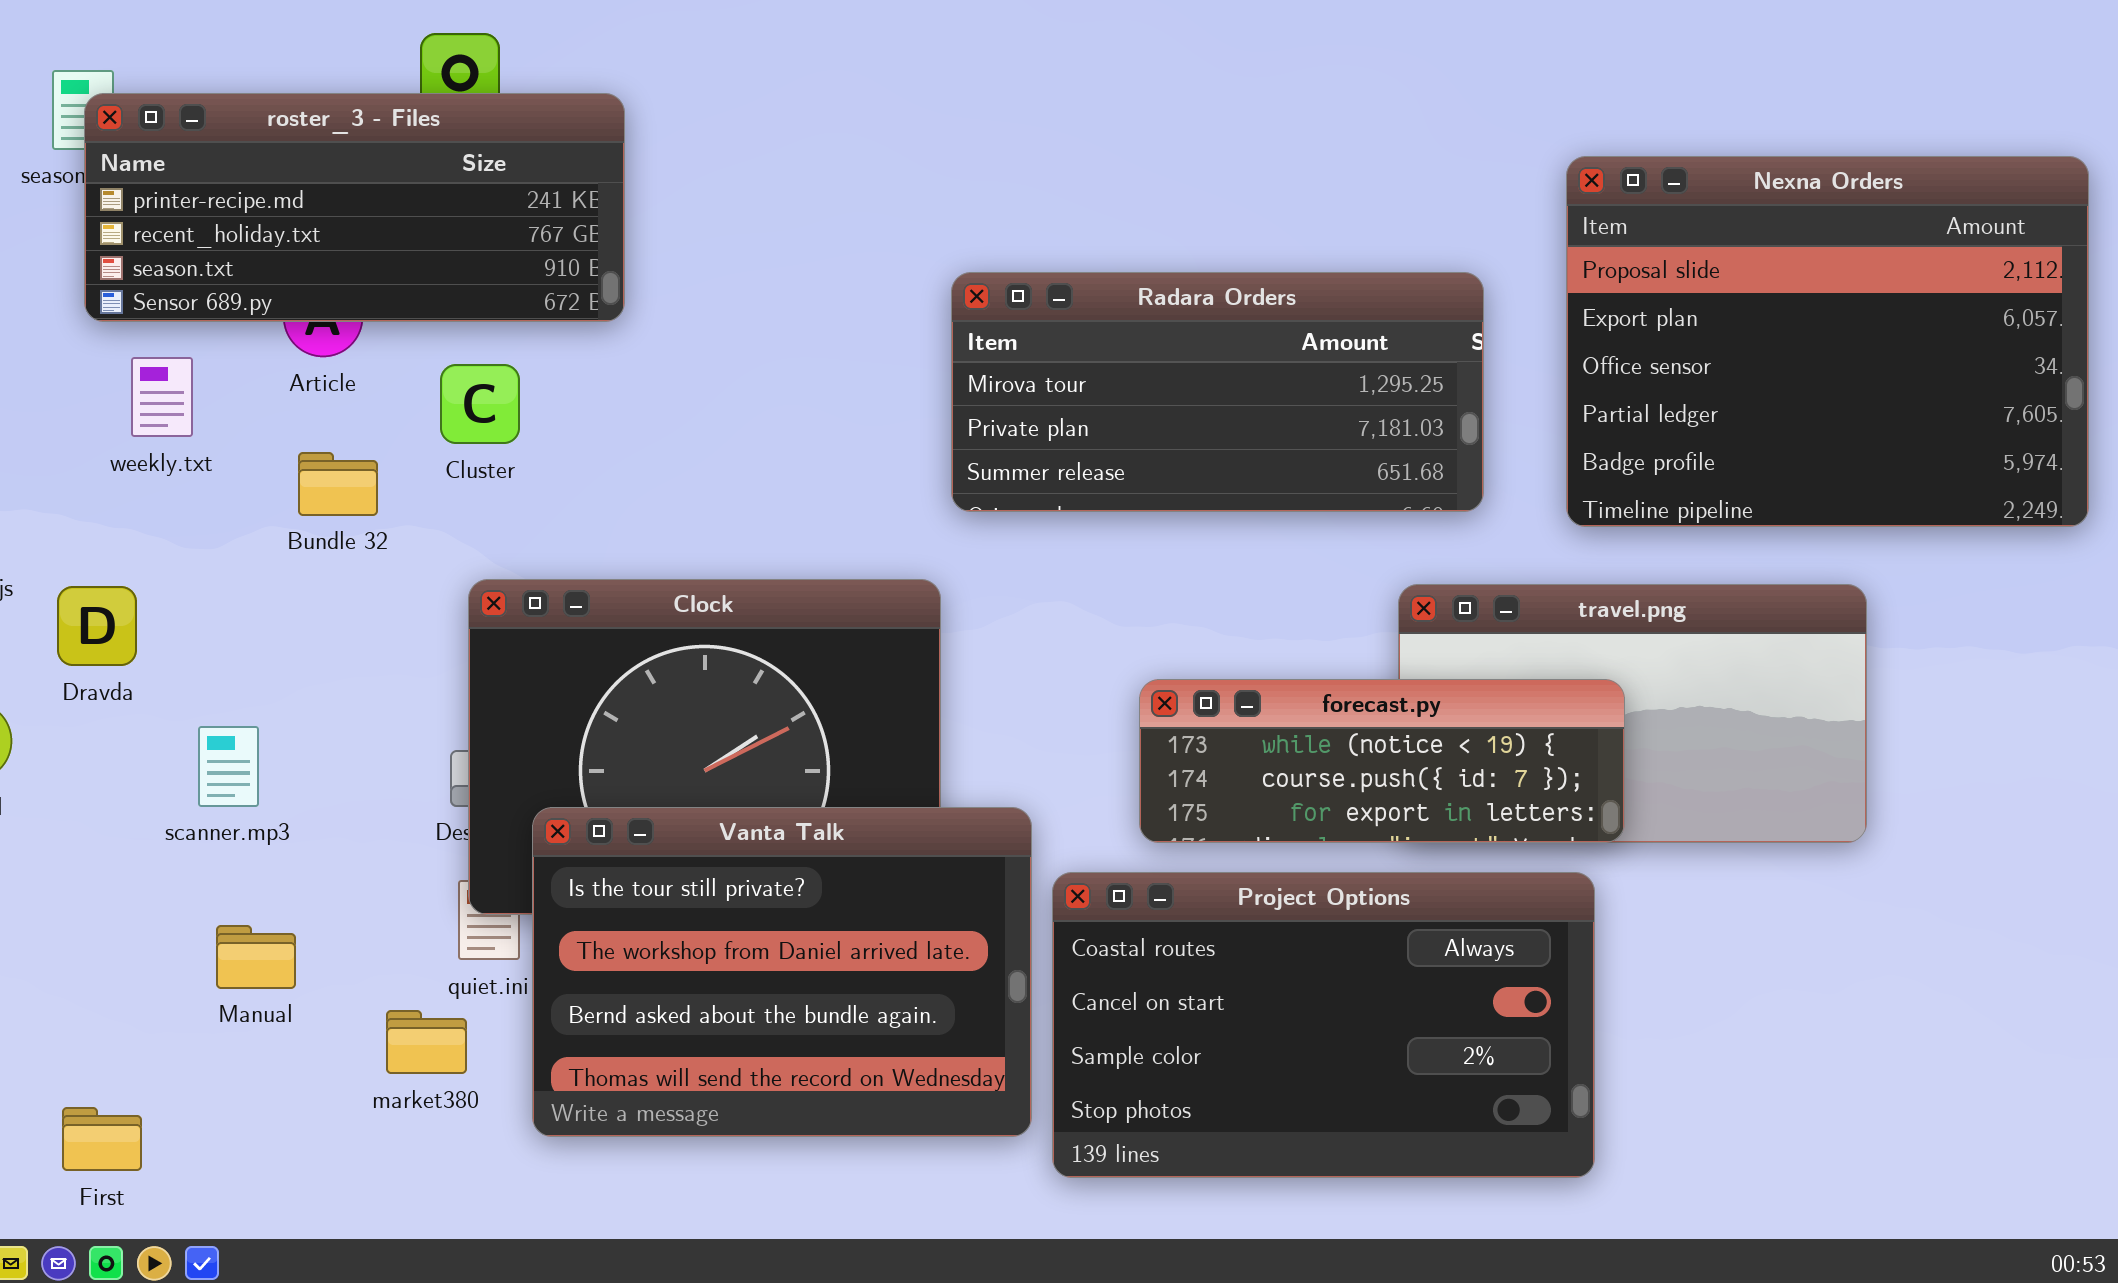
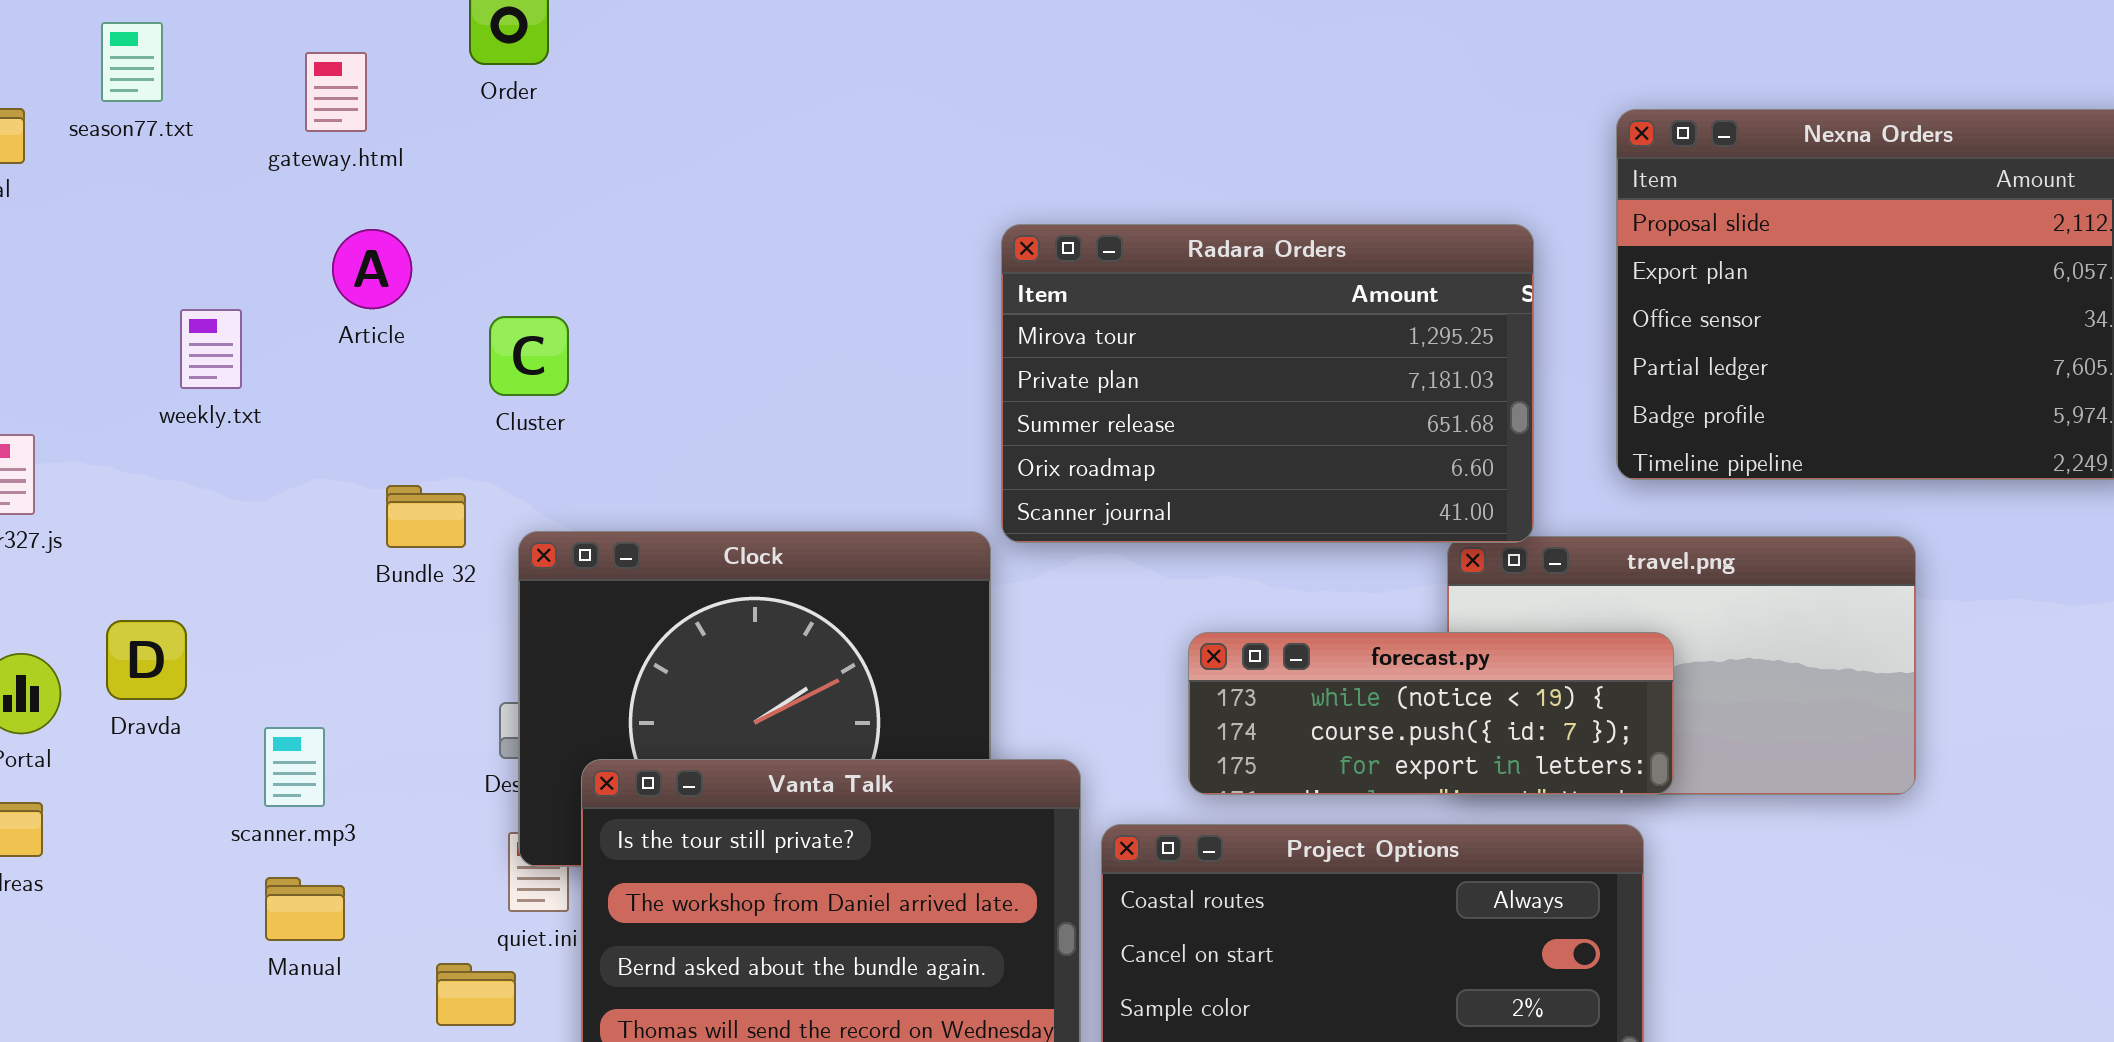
roster_3 - Files: [84,93,625,322] -> none, closed
Radara Orders: [951,272,1484,512] -> [1001,224,1534,543], resized
Bundle 32: [298,452,378,516] -> [386,485,466,548], moved
Dravda: [57,586,137,666] -> [106,620,187,700], moved
scanner.mp3: [198,726,259,807] -> [264,727,325,807], moved

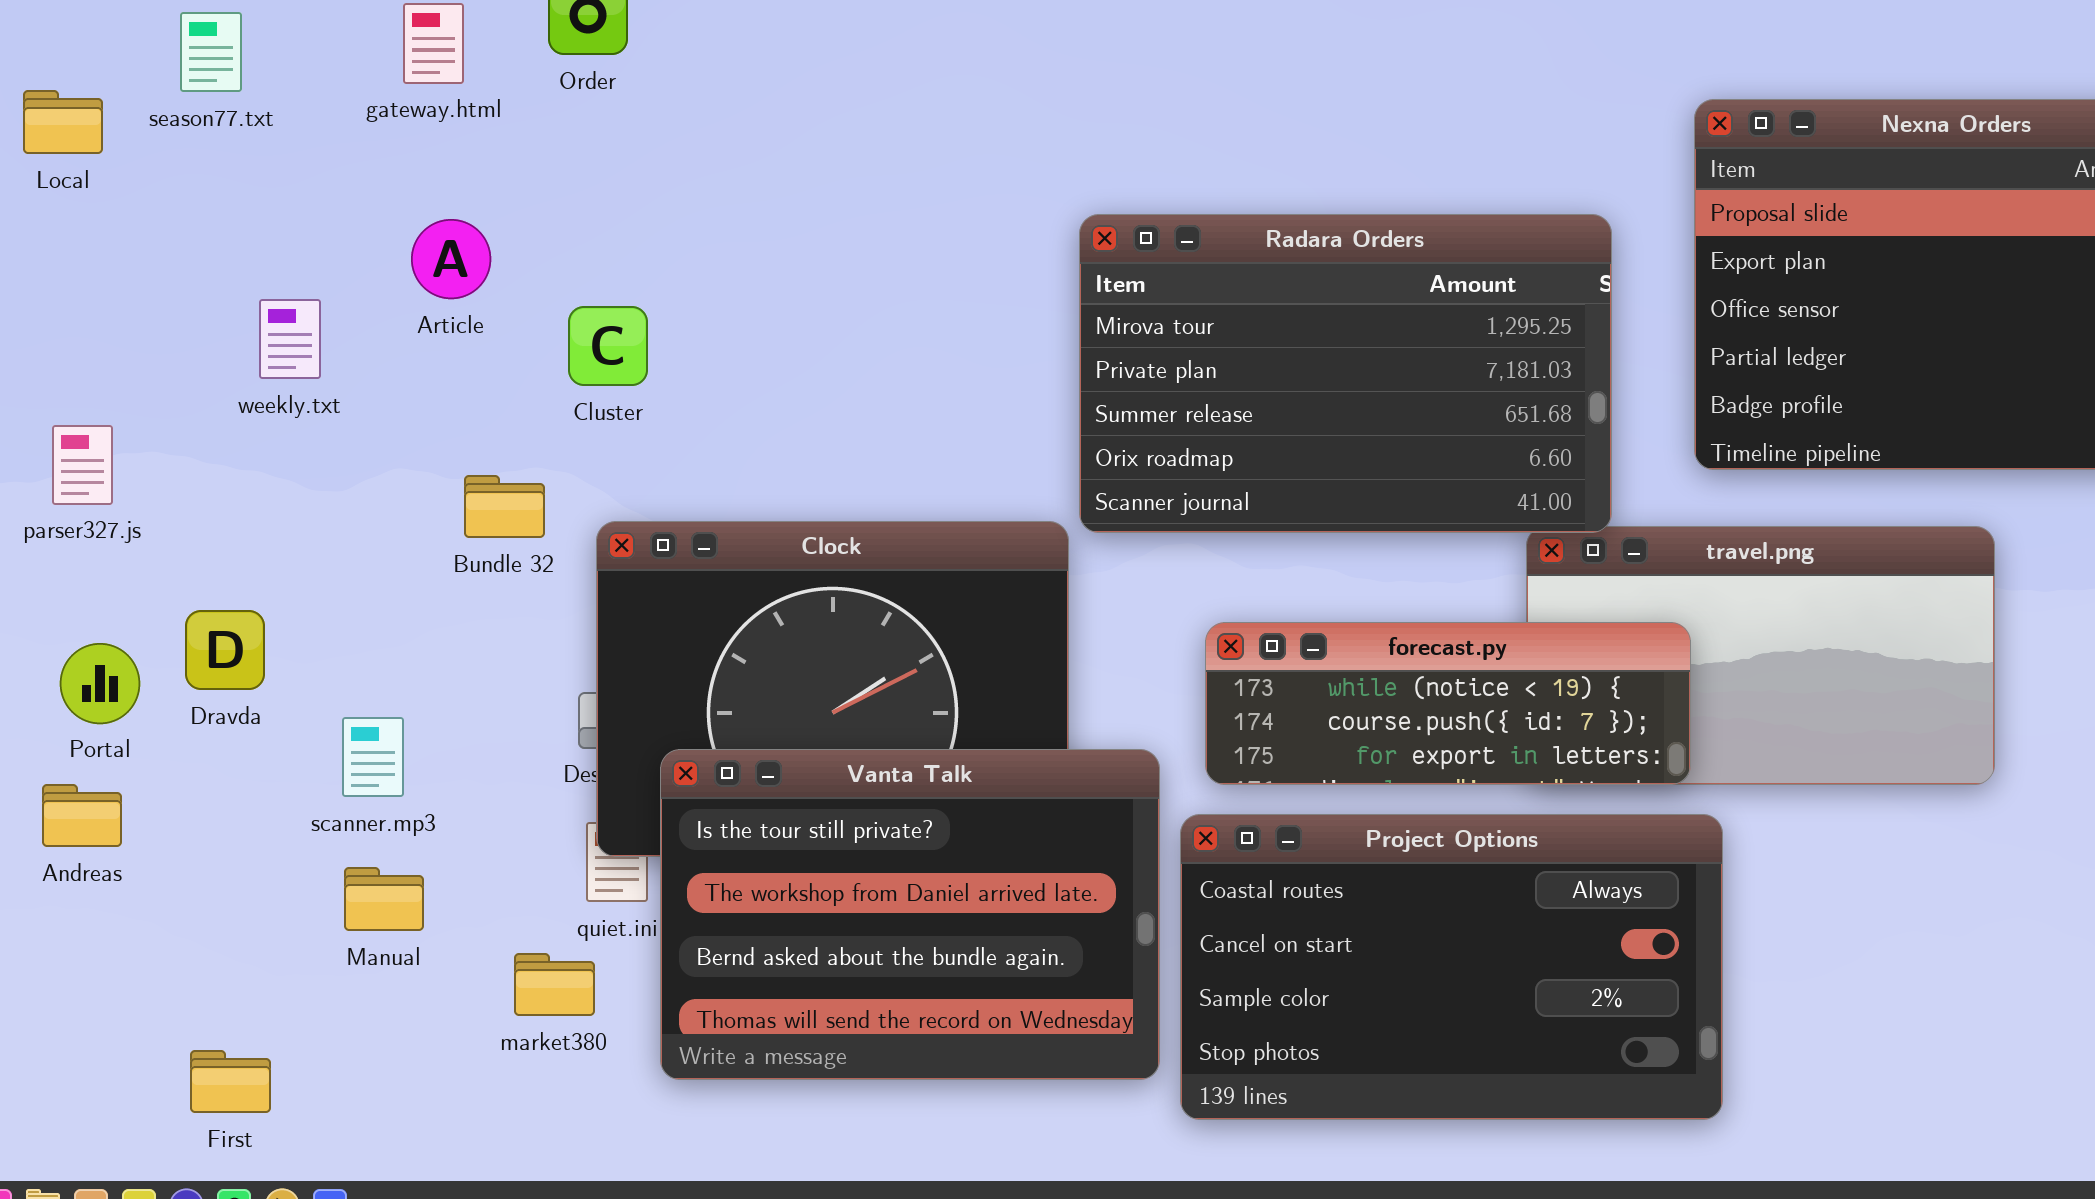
gateway.html: [305,52,367,132] -> [403,3,464,84], moved
forecast.py: [1188,632,1674,795] -> [1205,622,1691,785], moved

